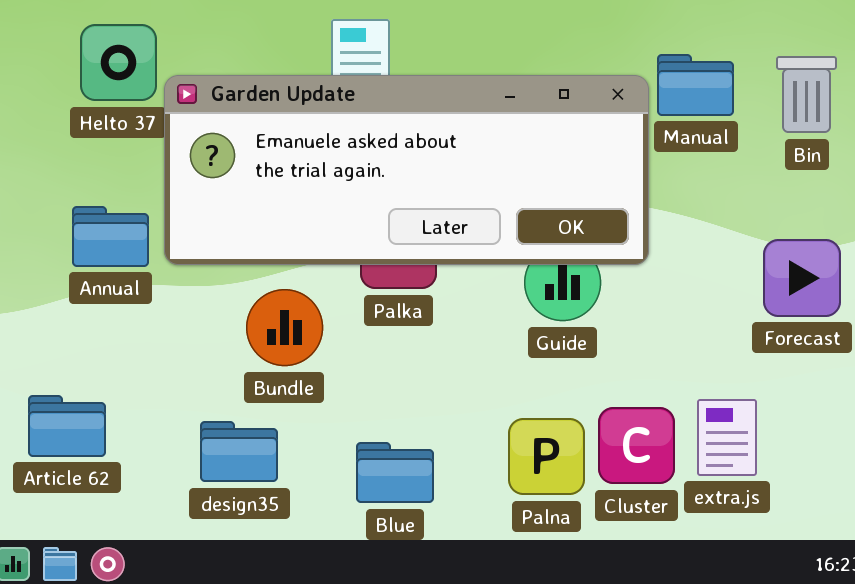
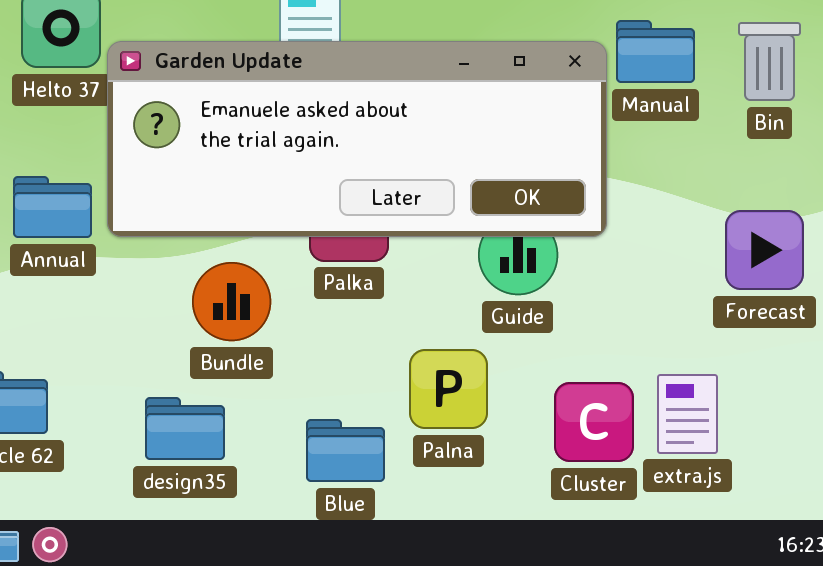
Palna: [508,418,585,495] -> [409,349,488,429], moved

